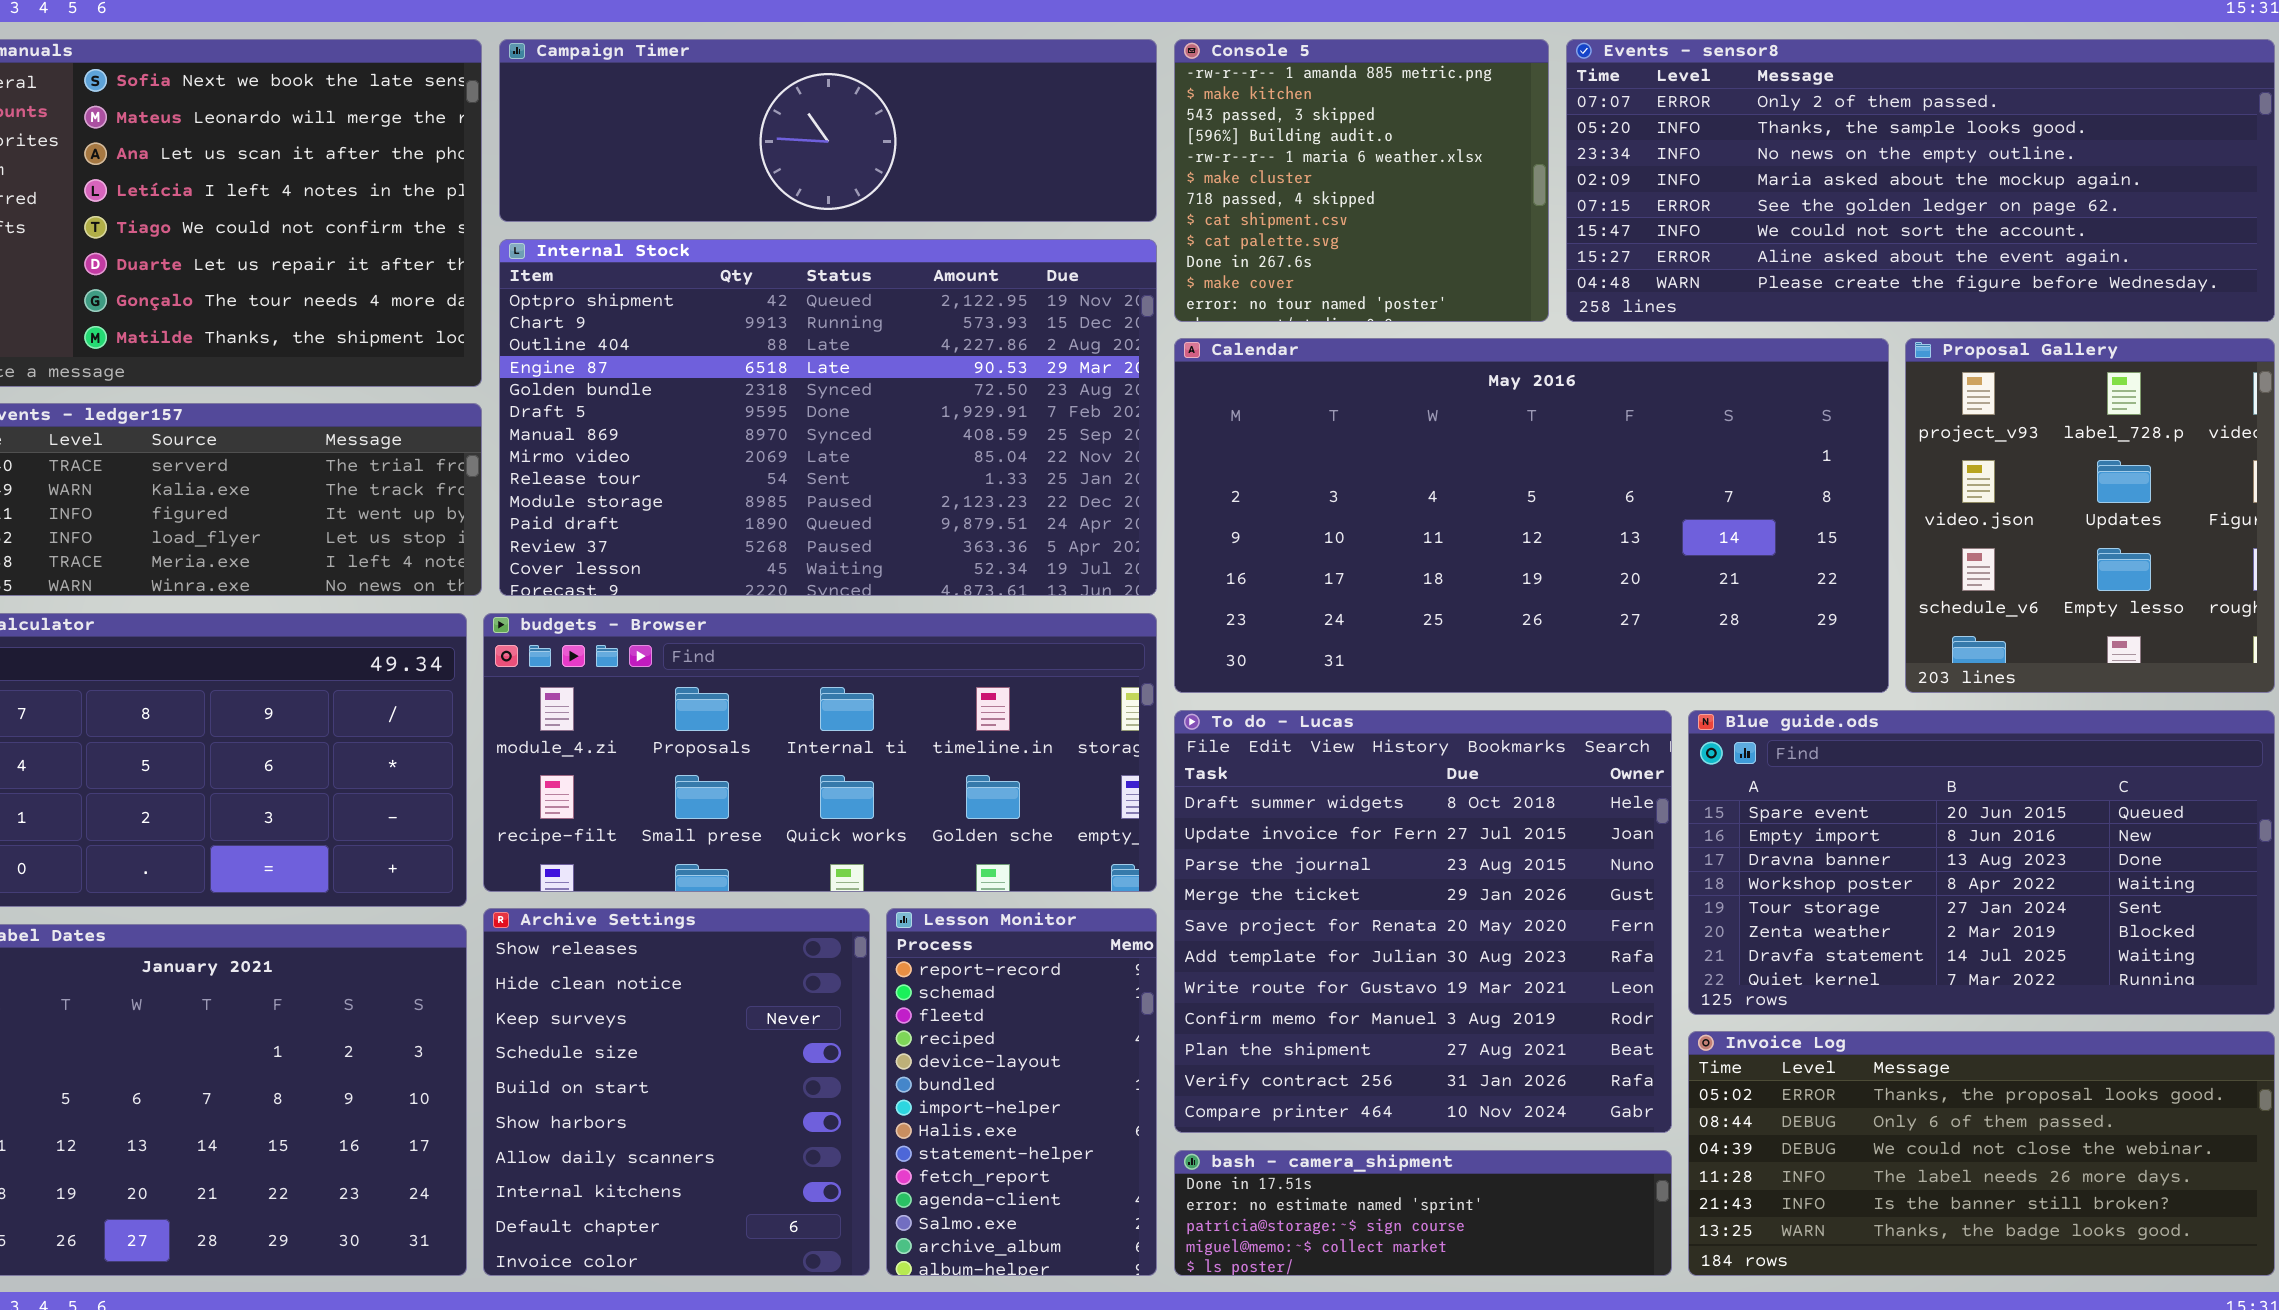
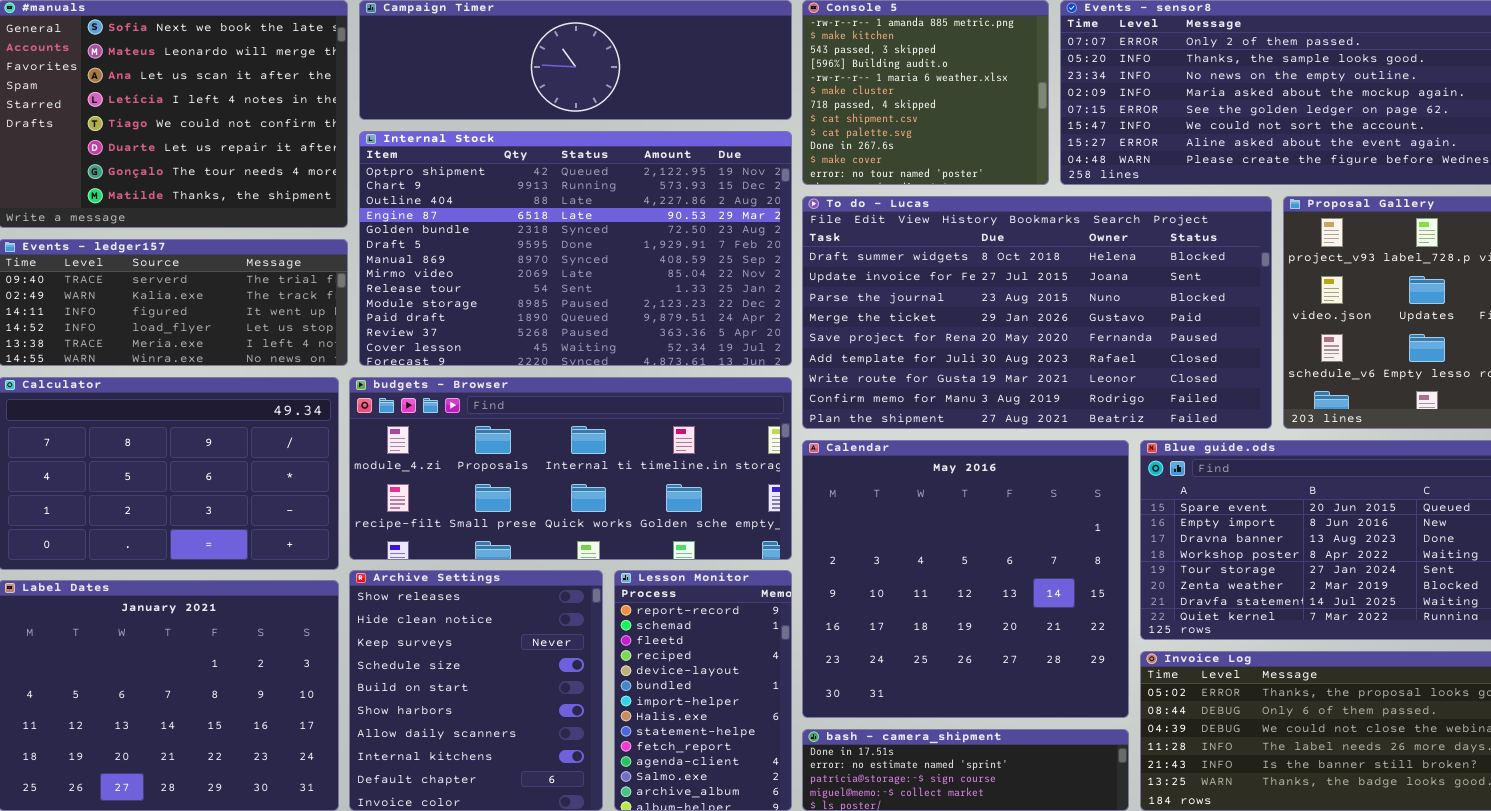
Calendar: [1174,338,1889,693] -> [802,440,1129,718], moved, resized
To do - Lucas: [1174,710,1672,1133] -> [802,196,1272,429], moved, resized

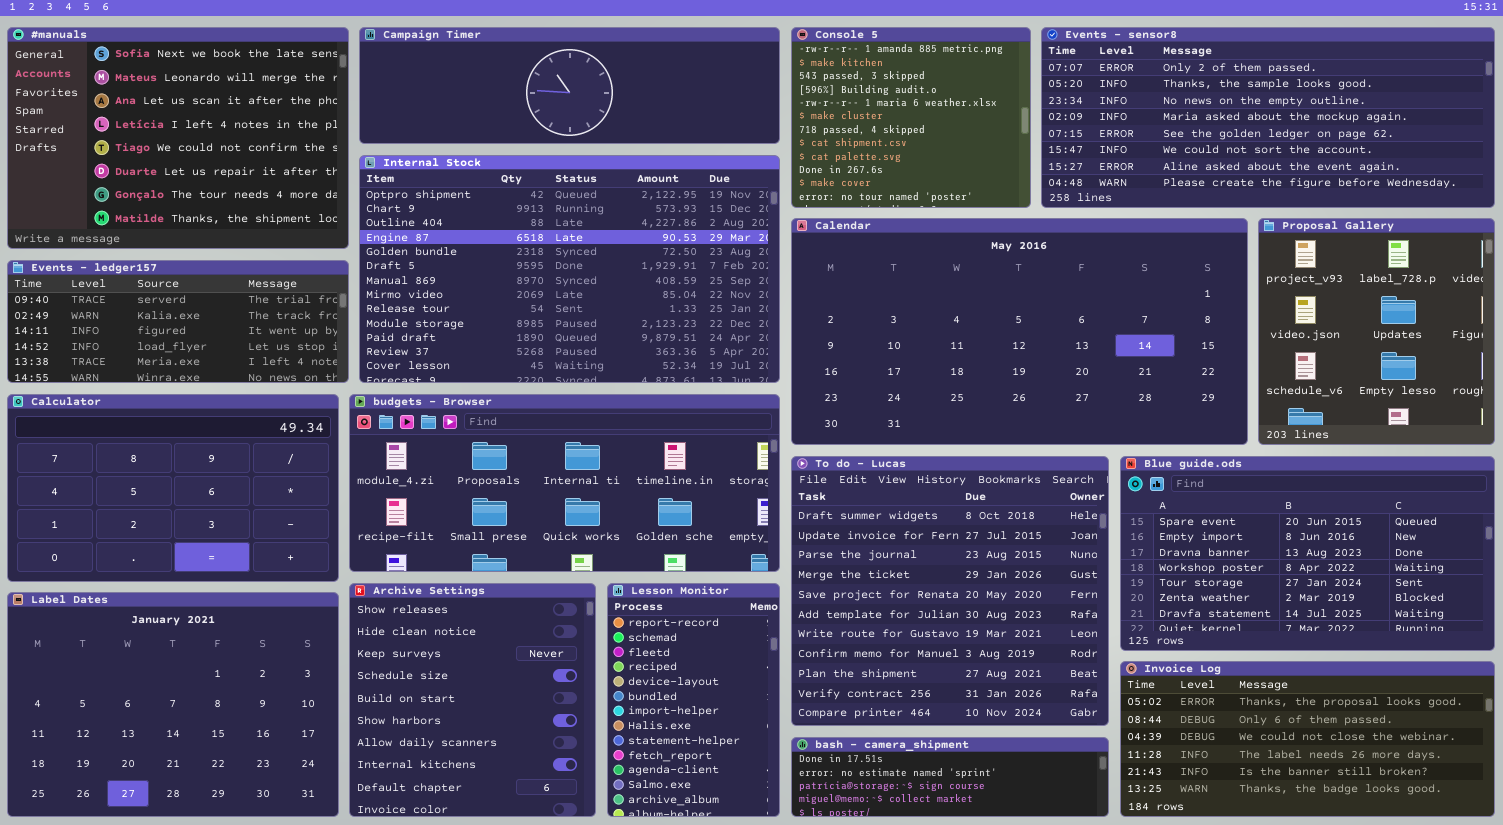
To do - Lucas: [802,196,1272,429] -> [791,456,1109,726], moved, resized
Calendar: [802,440,1129,718] -> [791,218,1248,445], moved, resized

